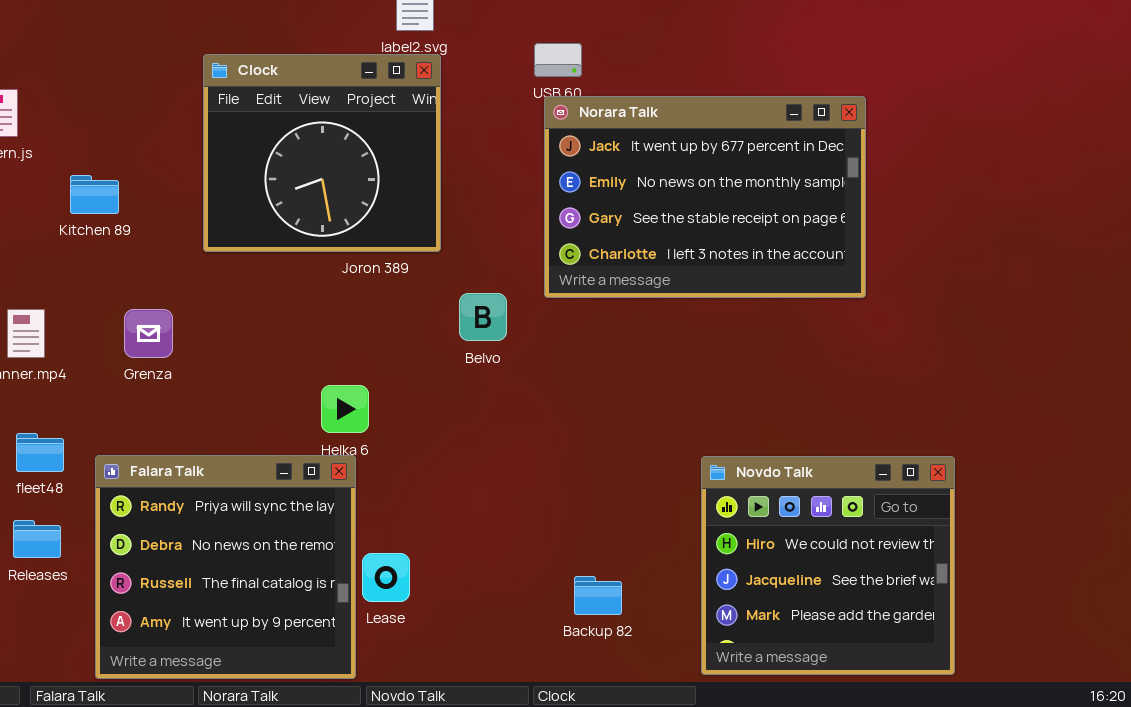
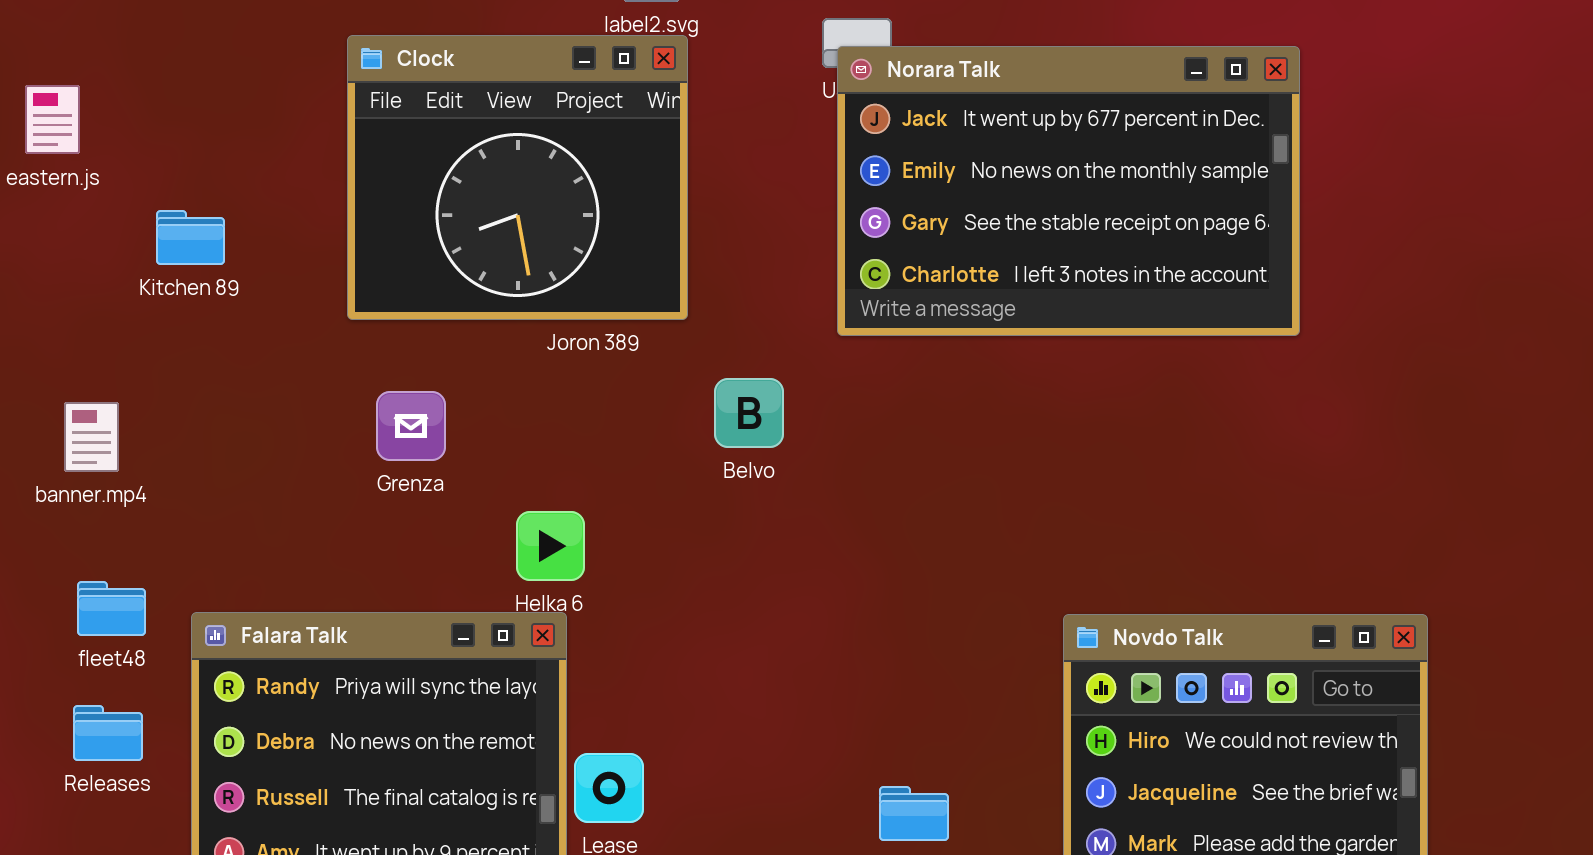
Norara Talk: [544,96,866,298] -> [837,46,1300,336], moved
Grenza: [124,309,173,358] -> [376,391,446,461], moved

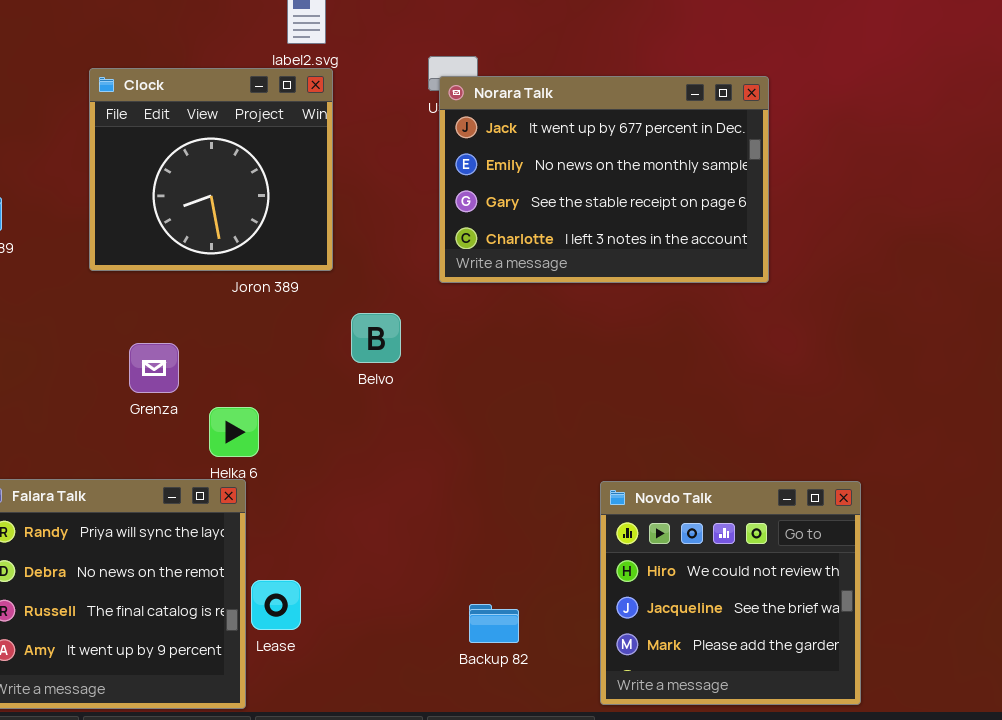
Grenza: [376,391,446,461] -> [129,343,179,393], moved

